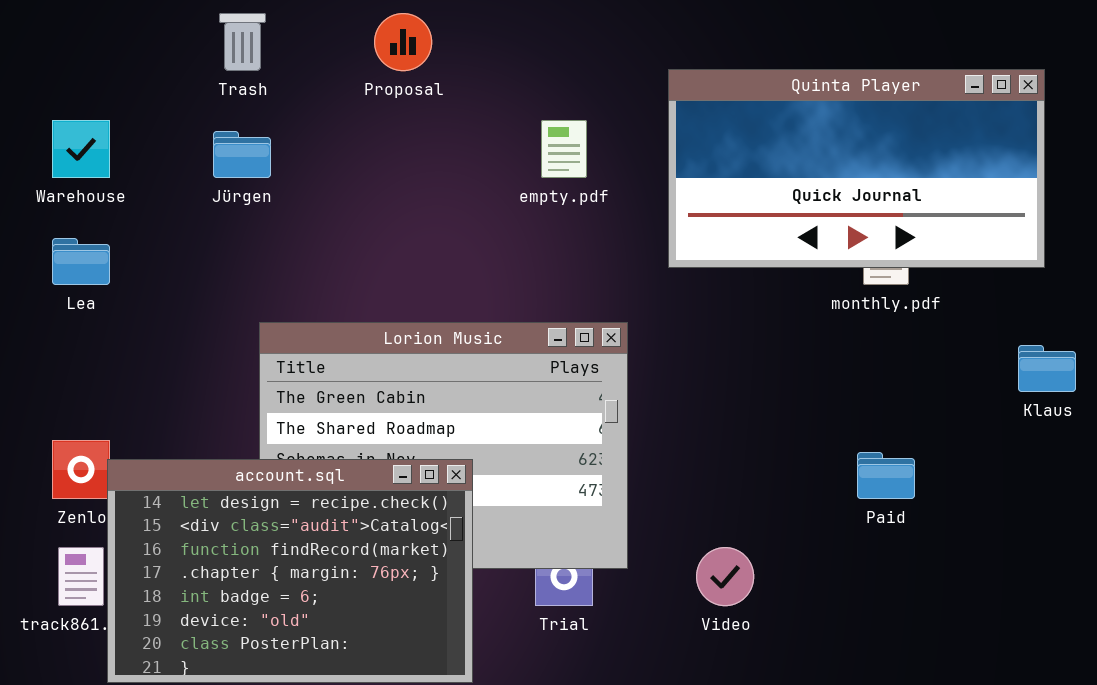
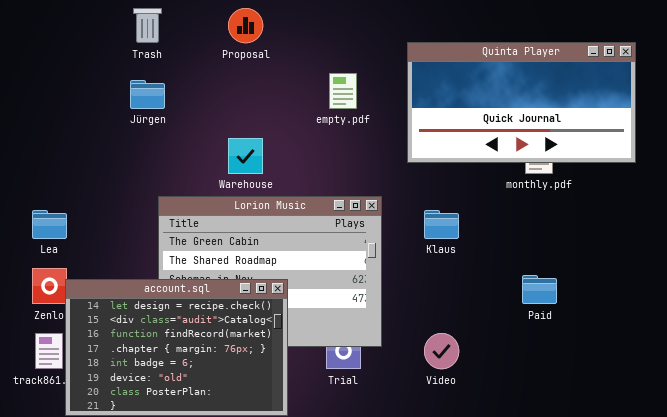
Warehouse: [52,120,110,178] -> [228,138,263,174], moved
Lea: [52,238,110,285] -> [32,210,67,239], moved
Klaus: [1018,345,1076,392] -> [424,210,459,239], moved

